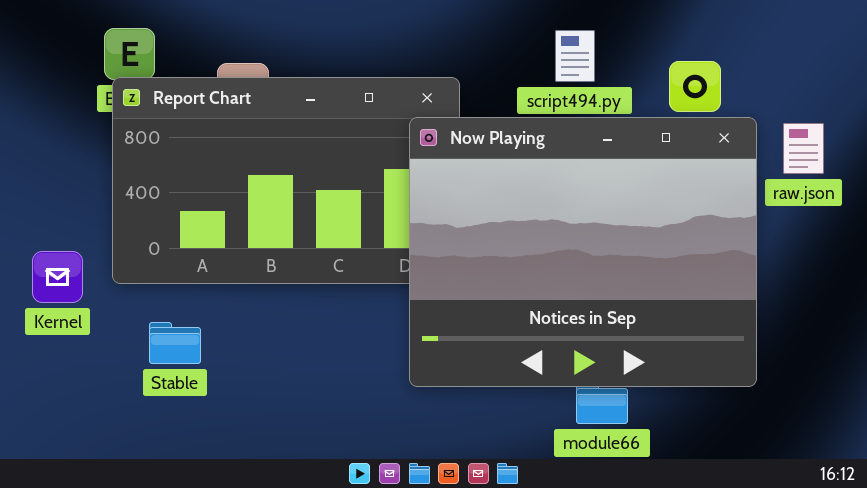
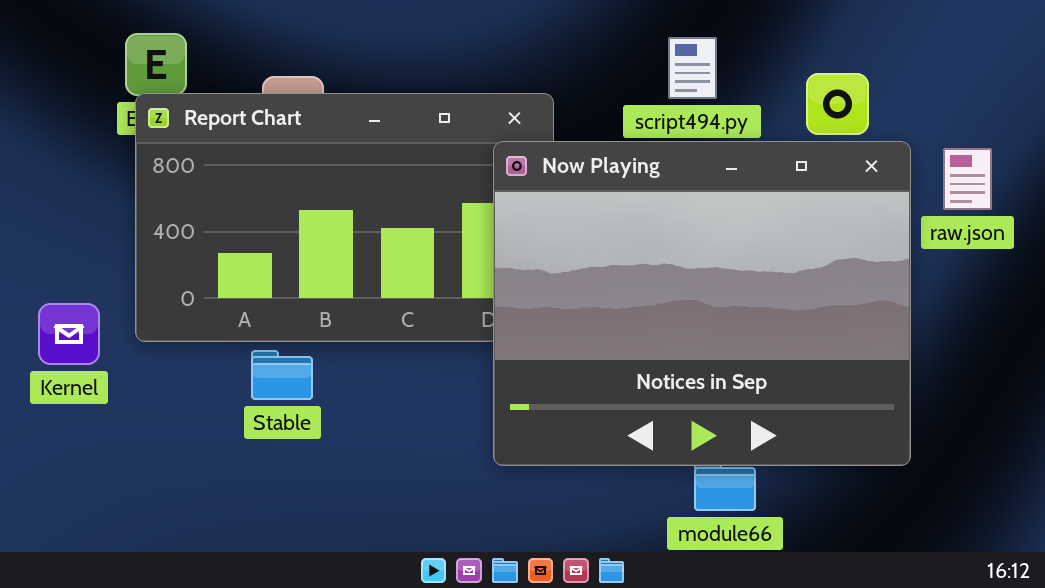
Stable: [149,322,201,364] -> [251,350,313,400], moved

